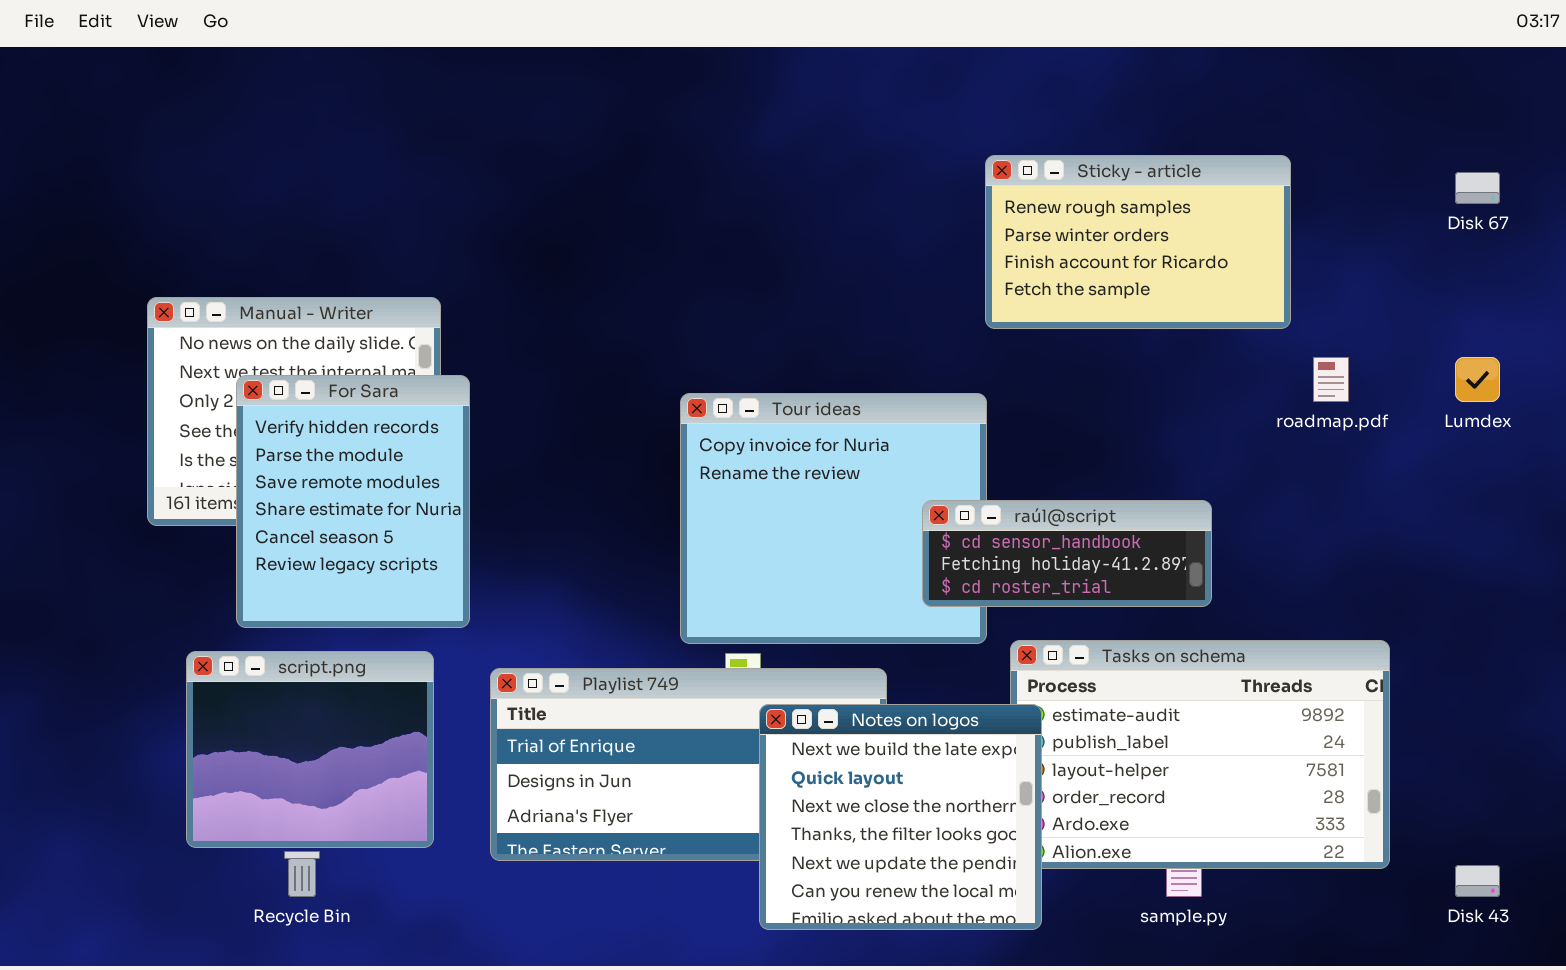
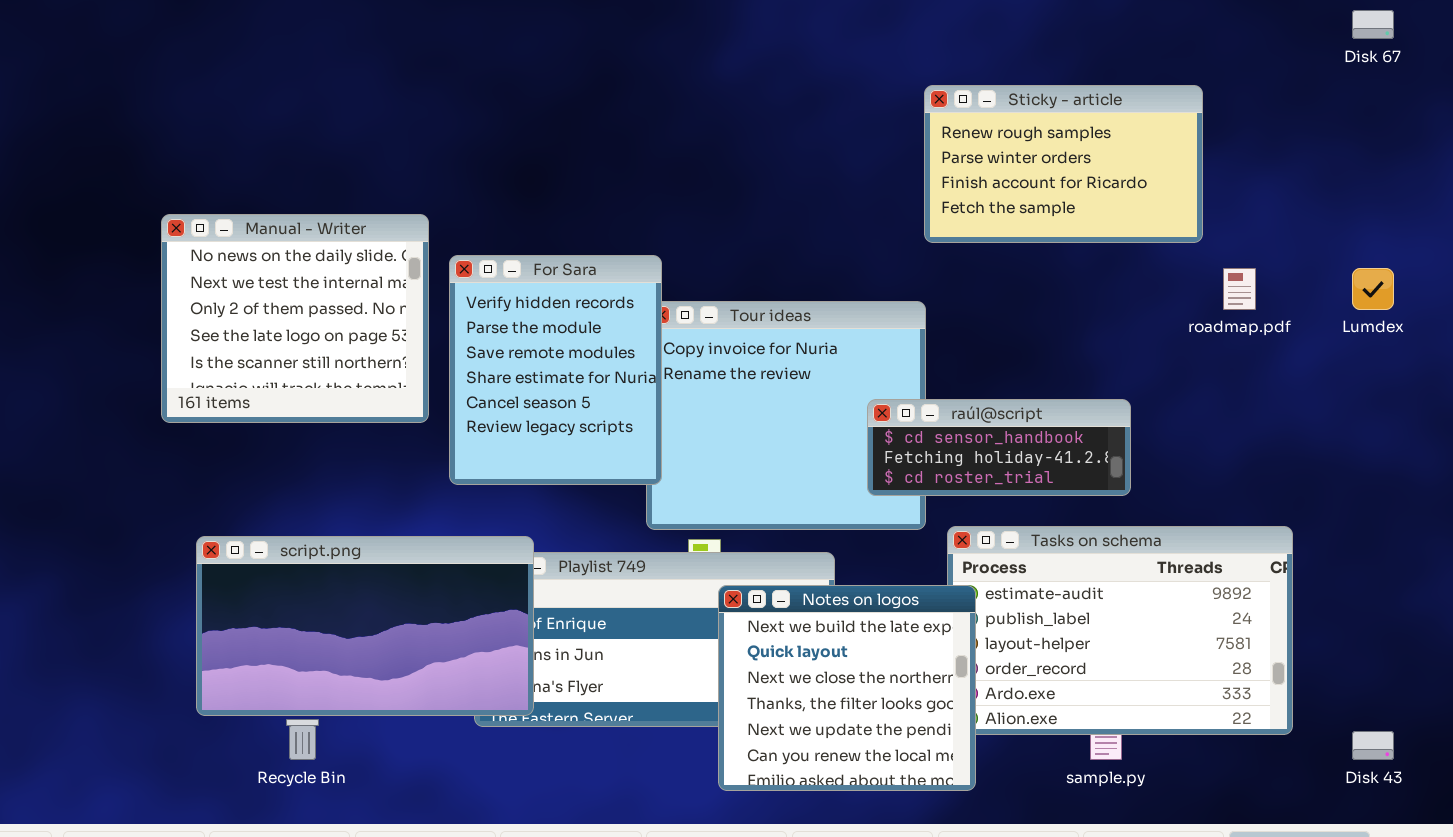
Disk 67: [1455,172,1500,204] -> [1352,10,1394,39], moved
For Sara: [236,375,470,628] -> [449,255,662,485], moved
script.png: [186,651,434,848] -> [196,536,534,716], resized

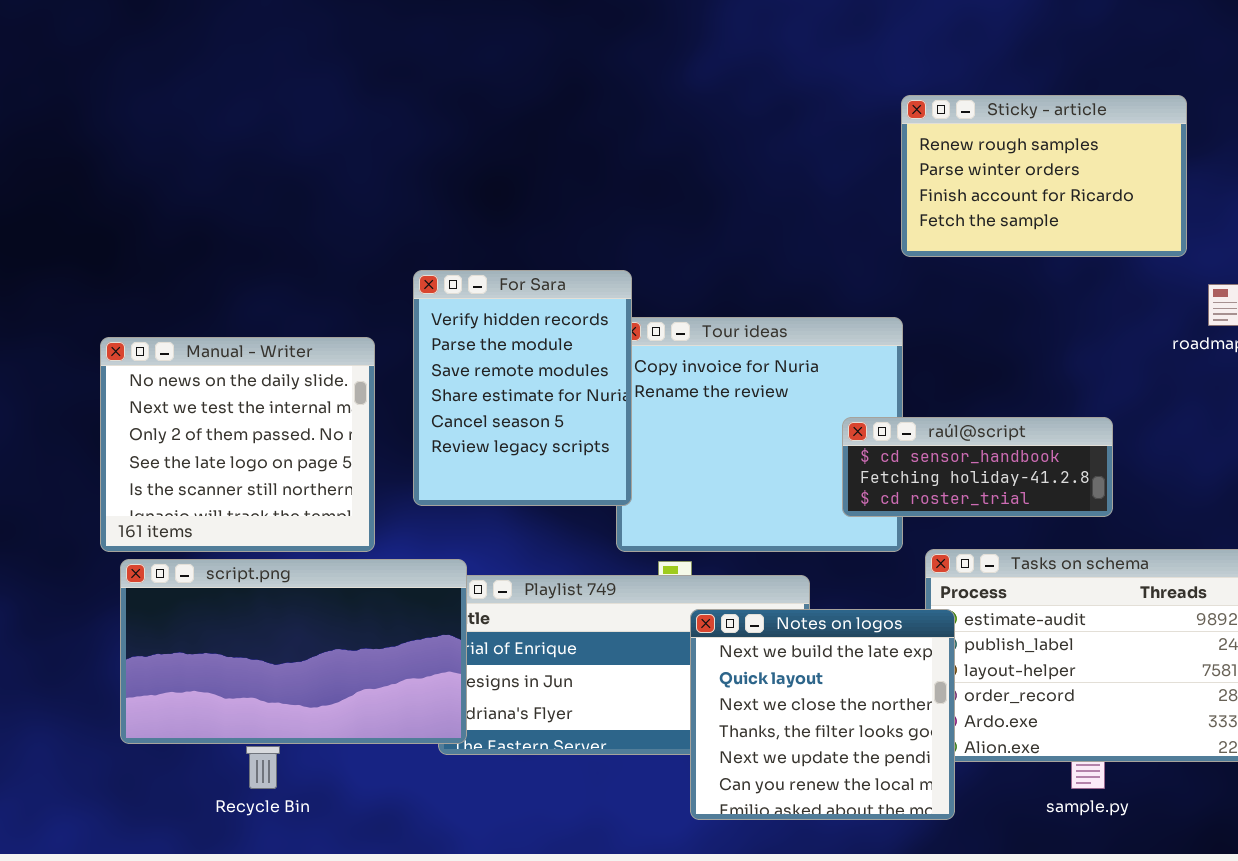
Manual - Writer: [161,214,429,423] -> [100,337,375,552], moved
script.png: [196,536,534,716] -> [120,559,467,744], moved

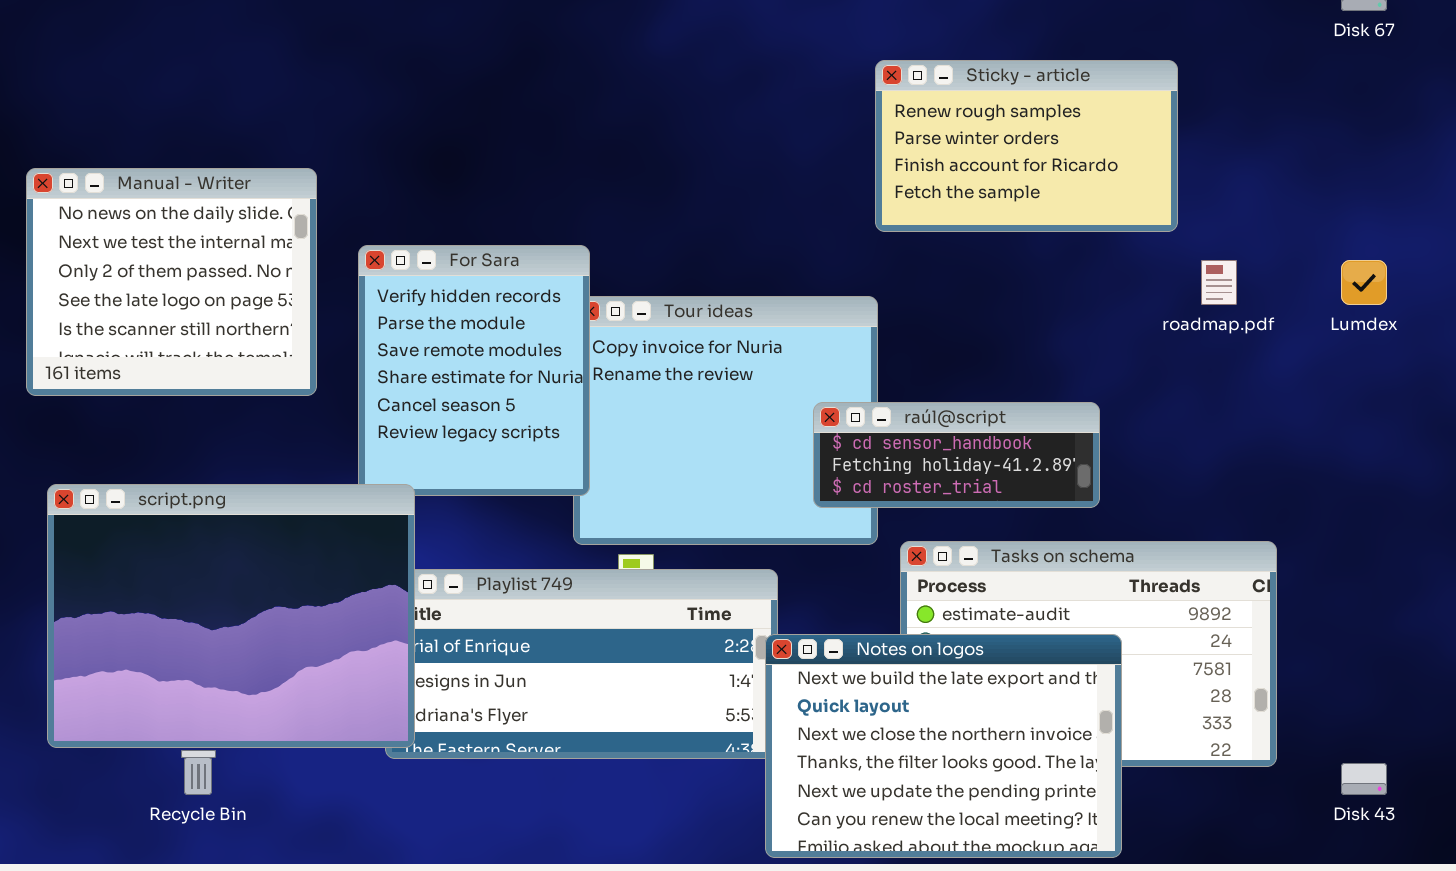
Manual - Writer: [100,337,375,552] -> [26,168,317,396], moved
script.png: [120,559,467,744] -> [47,484,415,748], resized
Notes on logos: [690,609,955,820] -> [765,634,1122,858], moved, resized

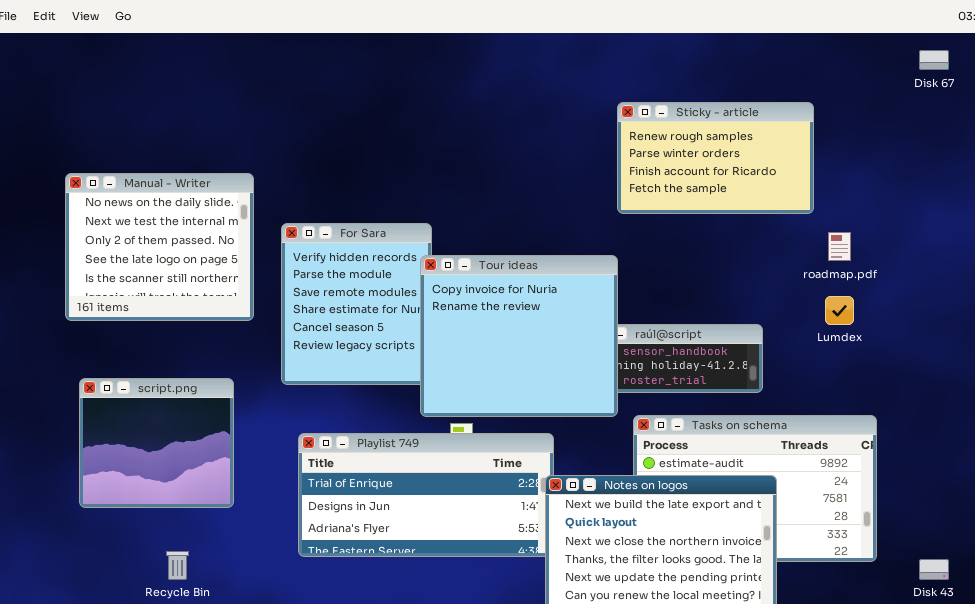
Lumdex: [1341,260,1387,305] -> [825,296,854,325], moved
Tour ideas: [573,296,878,545] -> [420,255,618,417], raised
script.png: [47,484,415,748] -> [79,378,234,508], resized

